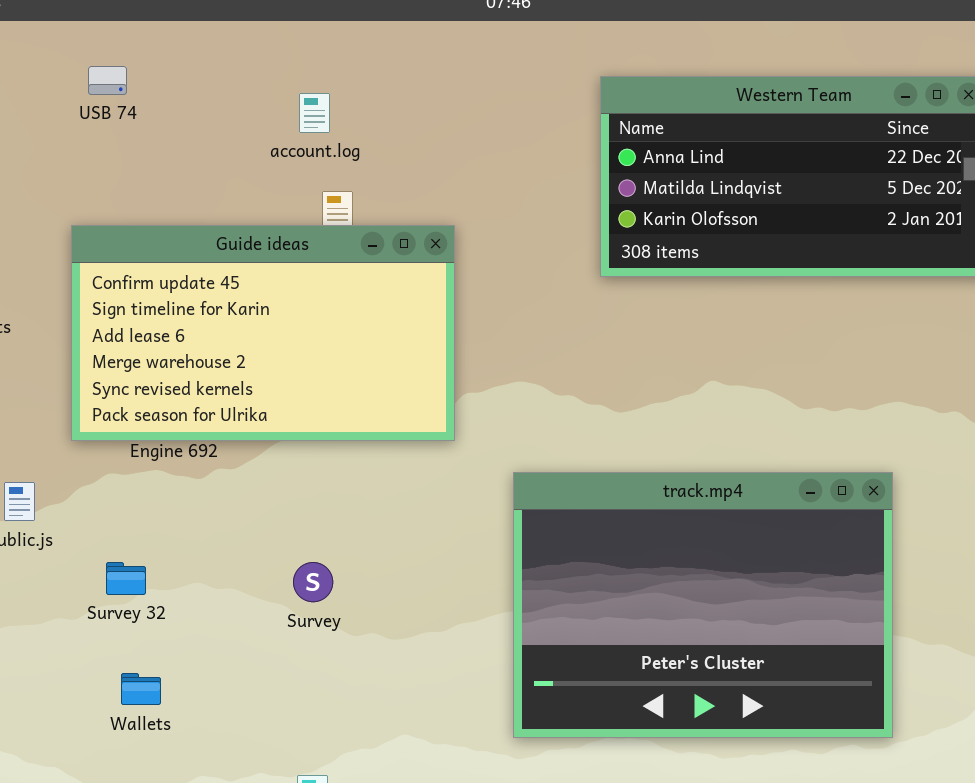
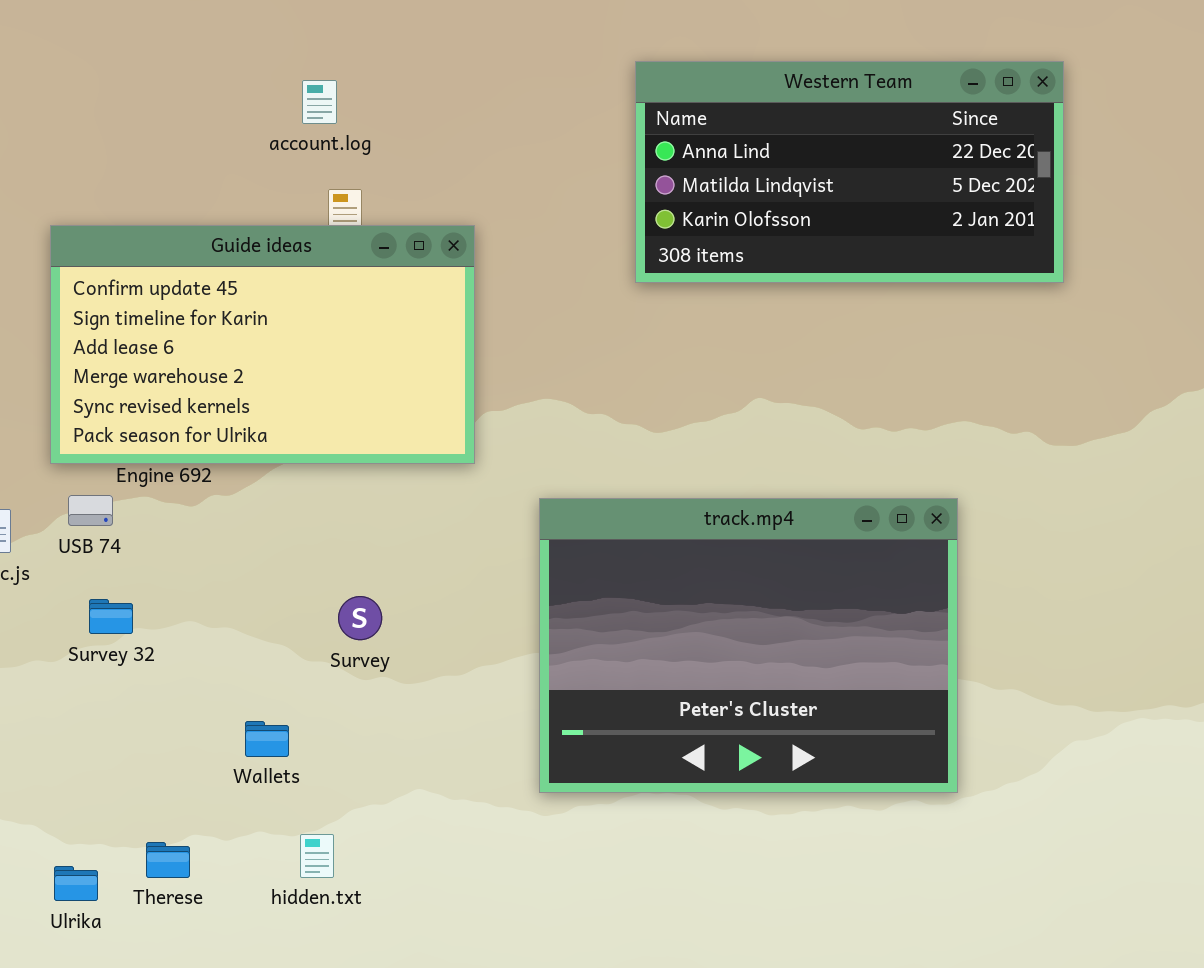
USB 74: [88,66,127,95] -> [68,495,113,526], moved
Survey: [293,562,333,602] -> [338,596,382,640], moved
Wallets: [121,673,161,705] -> [245,721,289,757], moved

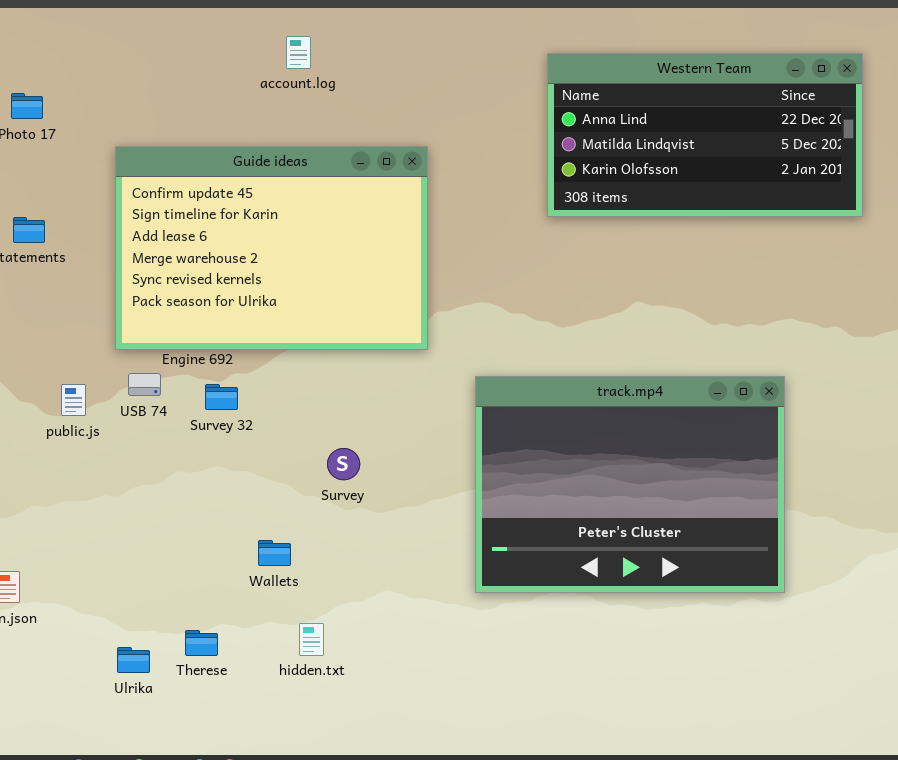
account.log: [302,80,337,124] -> [286,36,311,69], moved
Guide ideas: [50,225,475,464] -> [115,146,428,350], resized
Survey 32: [89,599,133,634] -> [205,384,238,410], moved

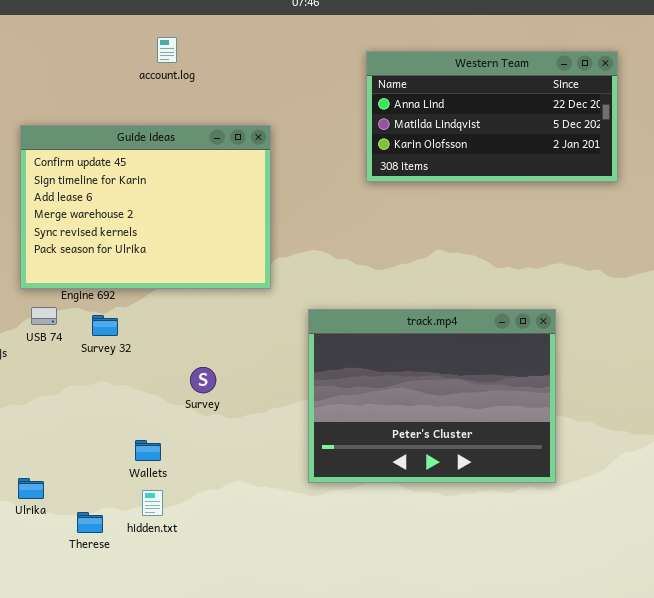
hidden.txt: [299,623,324,656] -> [142,490,163,516], moved
Ulrika: [117,647,150,673] -> [18,478,44,499], moved

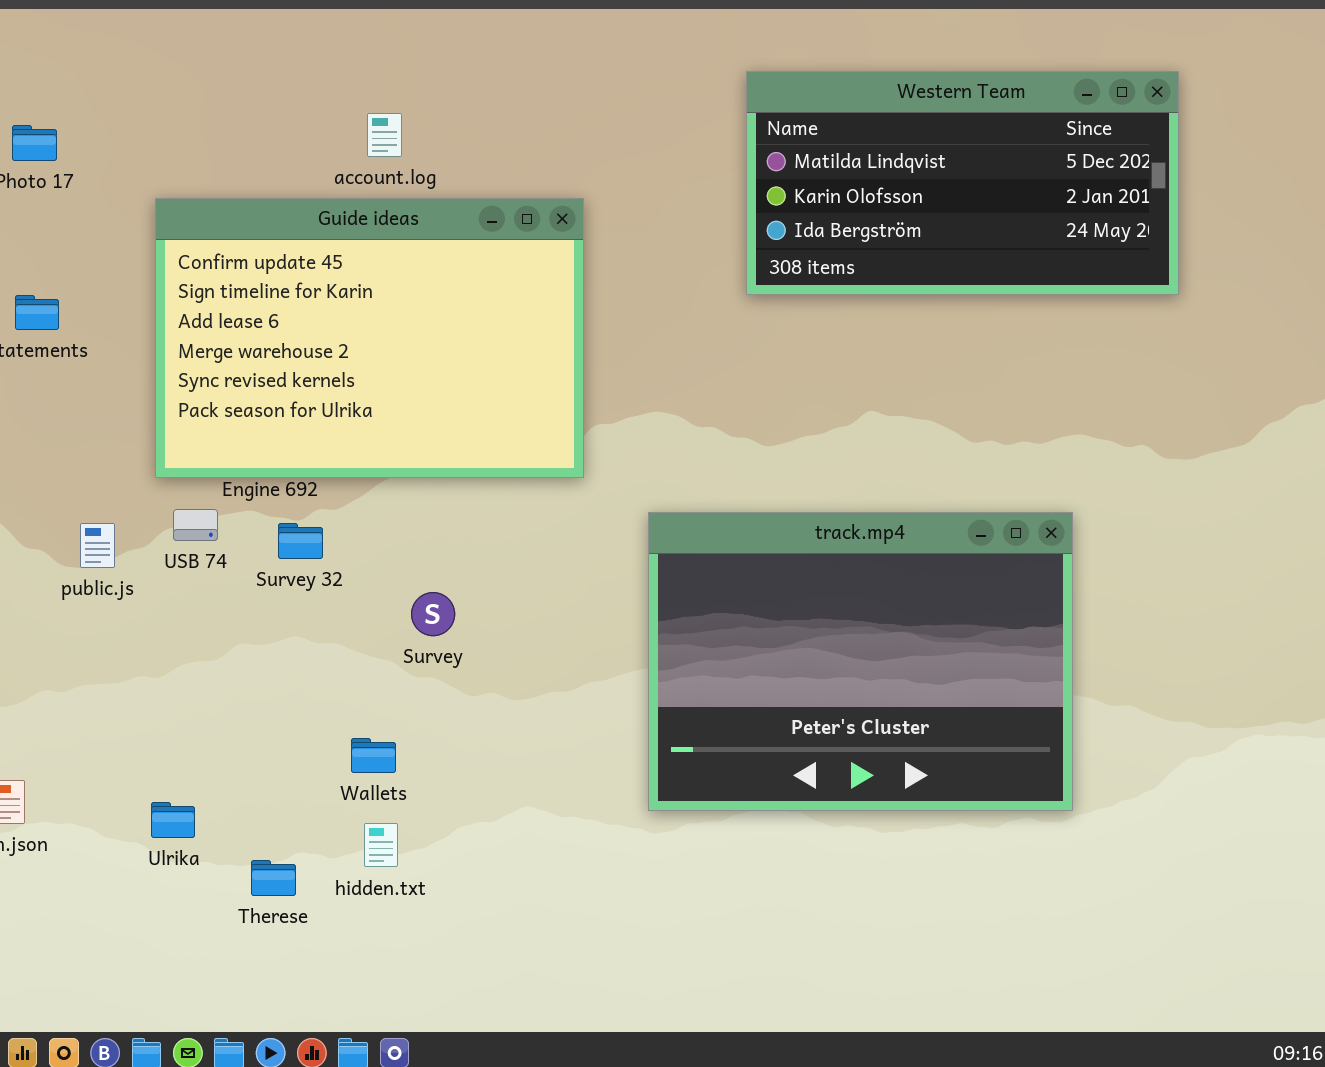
account.log: [157,37,177,63] -> [367,113,402,157], moved
Western Team: [366,51,618,182] -> [746,71,1179,295], scrolled down 1 row
Survey: [190,367,216,393] -> [411,592,455,636], moved

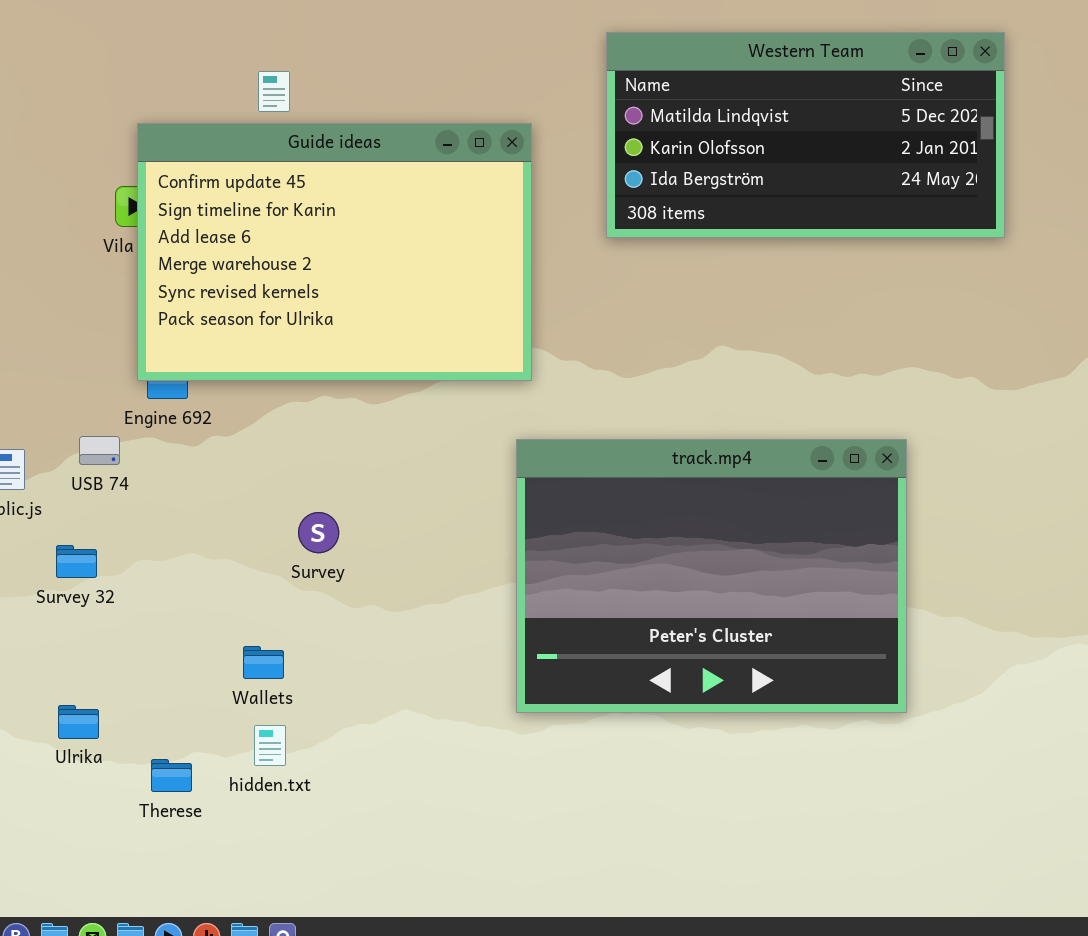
Guide ideas: [155,198,584,478] -> [137,123,532,381], moved
Survey 32: [278,523,323,559] -> [56,545,97,578], moved

